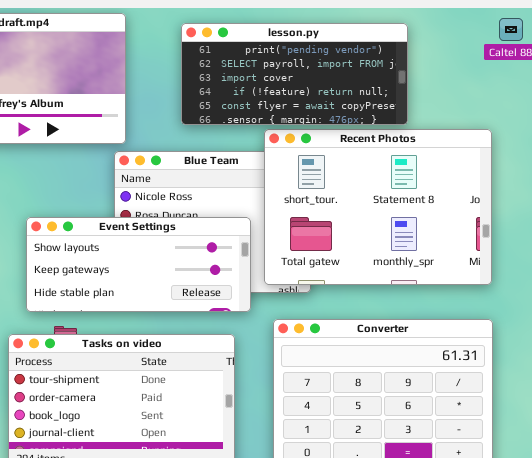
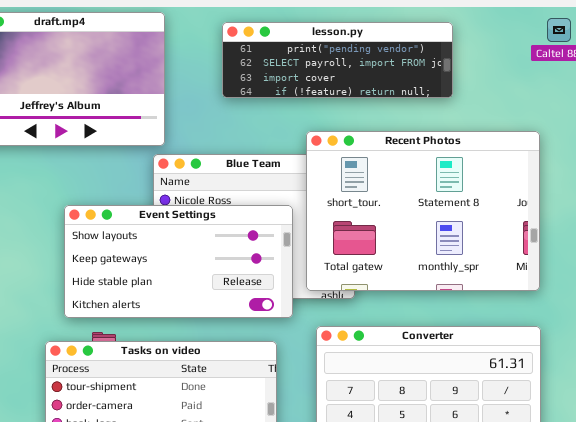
lesson.py: [181,23,408,125] -> [222,22,453,98], resized
Event Settings: [26,217,251,312] -> [64,205,293,318], resized

